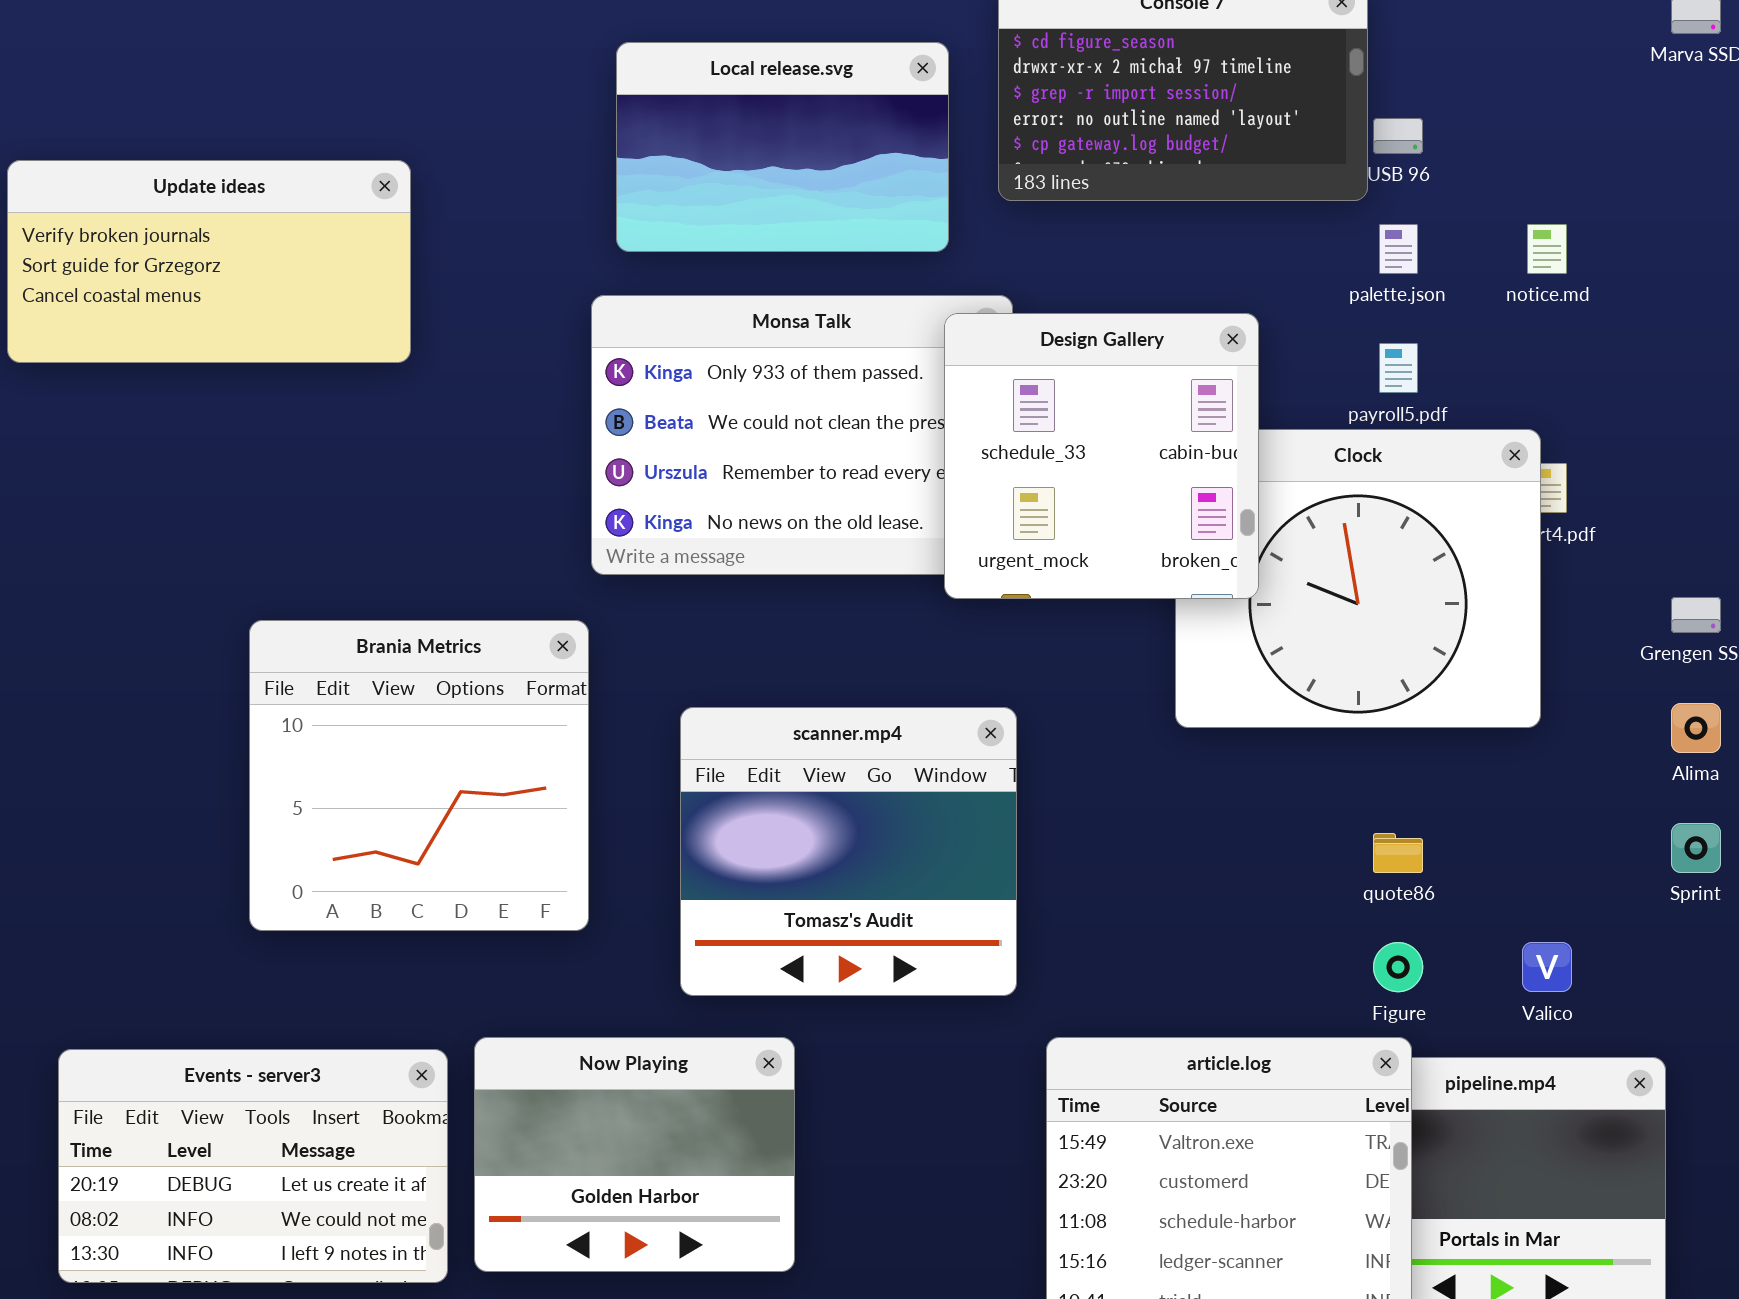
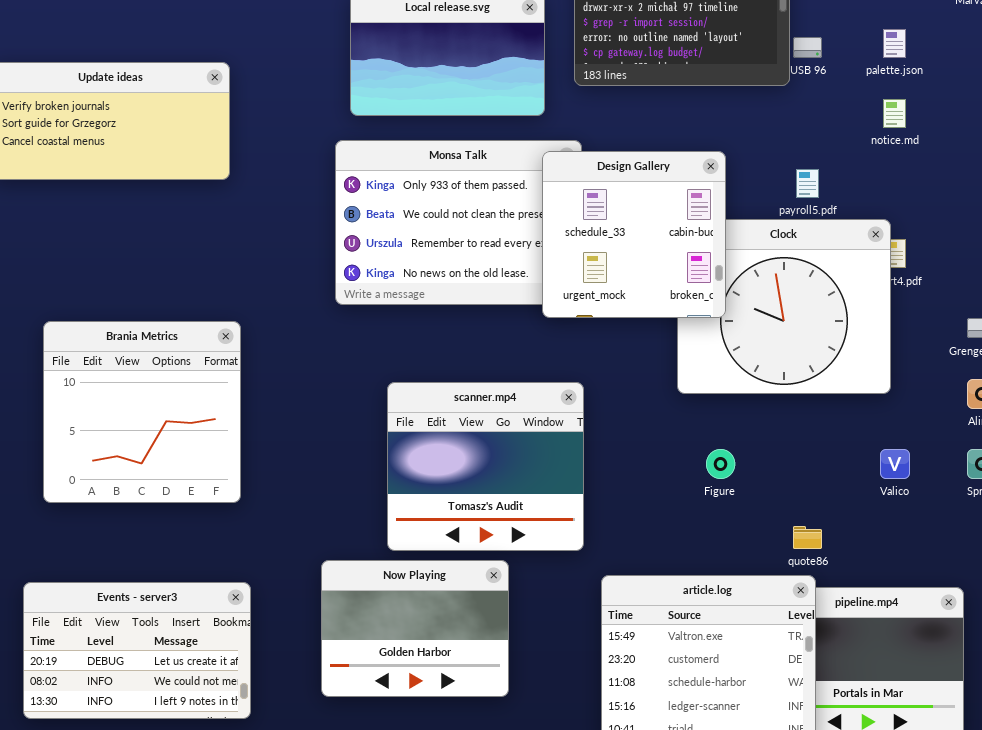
palette.json: [1379,224,1418,274] -> [883,29,906,58], moved
Brania Metrics: [249,620,589,931] -> [43,321,241,503], moved
quote86: [1373,833,1423,873] -> [793,526,822,549], moved
Figure: [1373,942,1423,992] -> [706,449,735,479], moved
Valico: [1522,942,1572,992] -> [880,449,910,479], moved
Now Playing: [474,1037,795,1272] -> [321,560,509,697], moved

